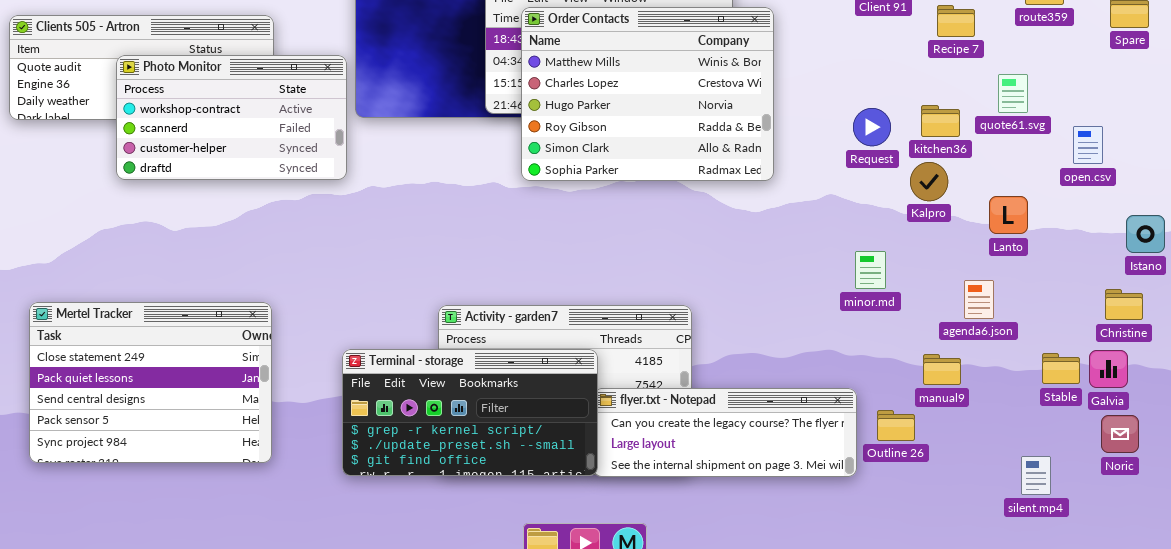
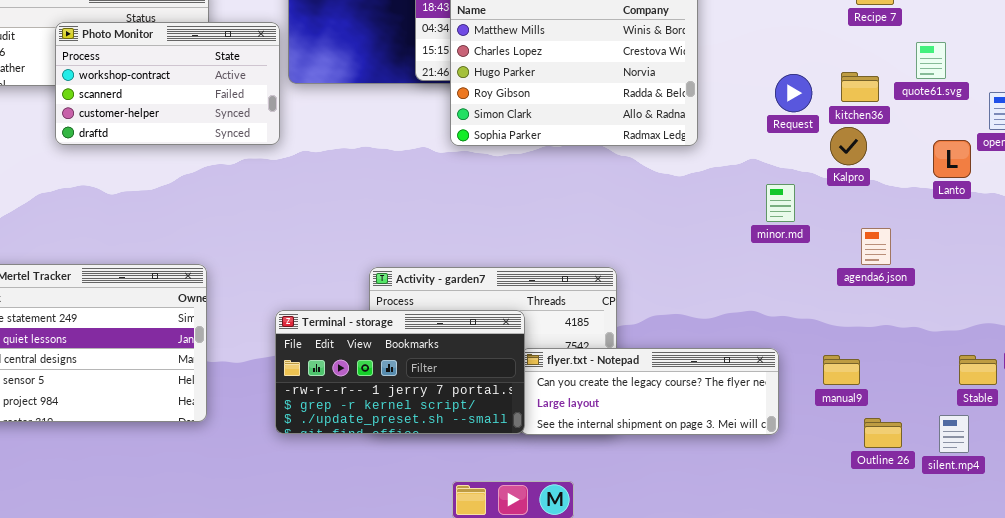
Lanto: [989,196,1028,234] -> [933,140,971,178], moved
minor.md: [855,251,886,289] -> [766,184,795,222], moved
agenda6.json: [964,280,994,319] -> [861,228,891,265], moved
Terminal - storage: [342,349,598,476] -> [275,310,525,434], scrolled up 1 row
Stable: [1042,353,1080,384] -> [959,355,997,385], moved
manual9: [923,354,961,385] -> [823,355,860,385], moved
Outline 26: [877,410,915,441] -> [864,418,902,448], moved

